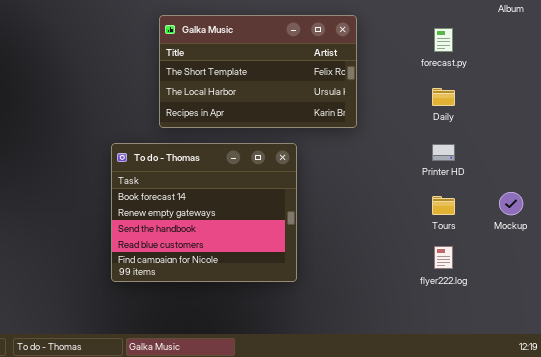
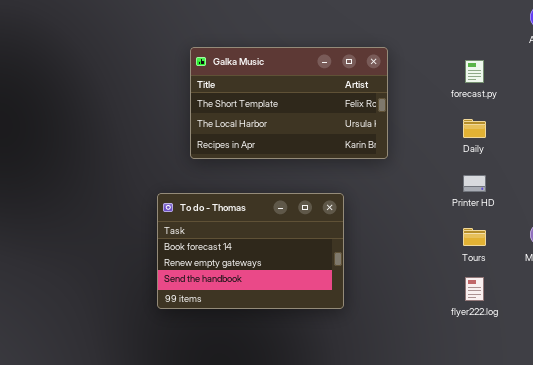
To do - Thomas: [111,143,297,282] -> [157,193,344,309], moved, resized

